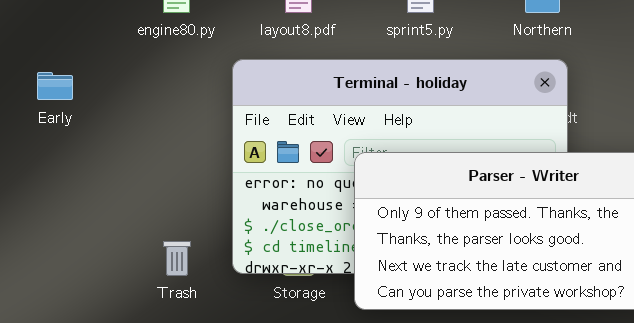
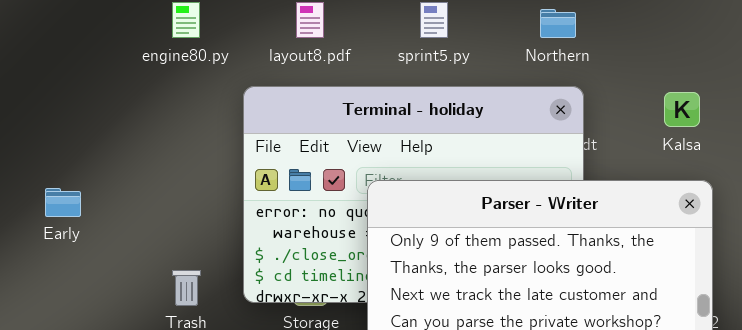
Early: [37,72,73,100] -> [45,188,81,217], moved

